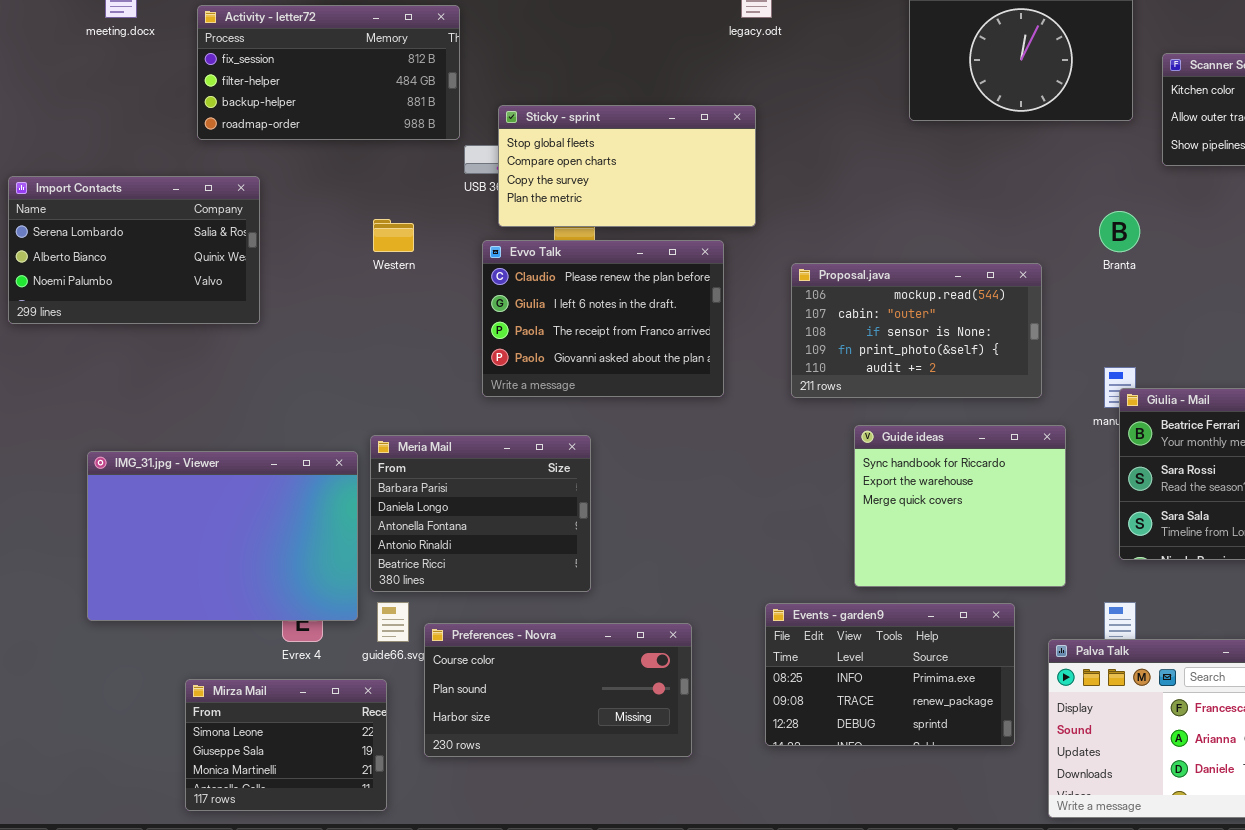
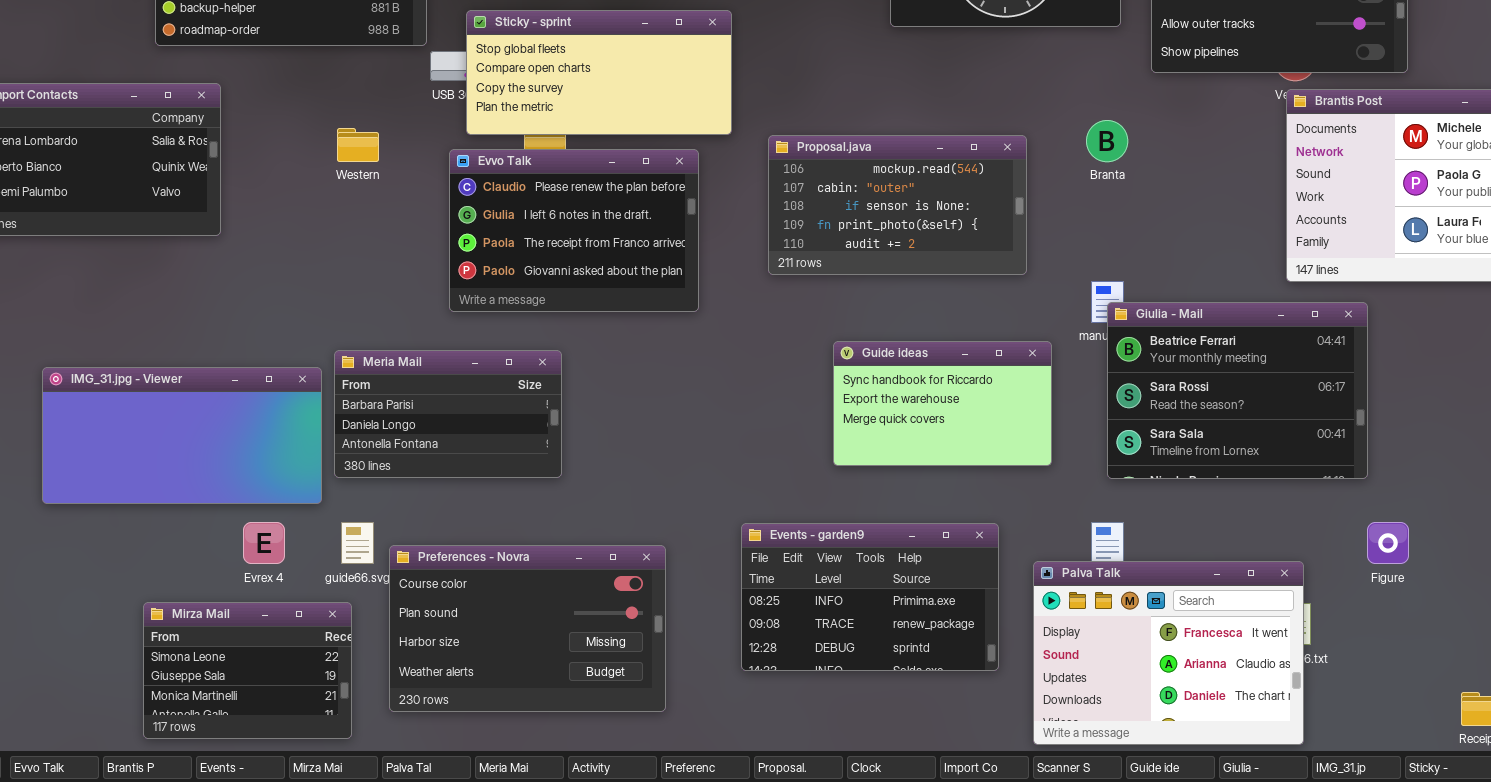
Proposal.java: [791,263,1042,398] -> [768,135,1027,275], moved
Guide ideas: [854,425,1066,587] -> [833,341,1052,466], resized
Meria Mail: [370,435,591,592] -> [334,350,562,478], resized
IMG_31.jpg - Viewer: [87,451,358,621] -> [42,367,322,504], resized
Preferences - Novra: [424,623,692,757] -> [389,545,666,712], resized

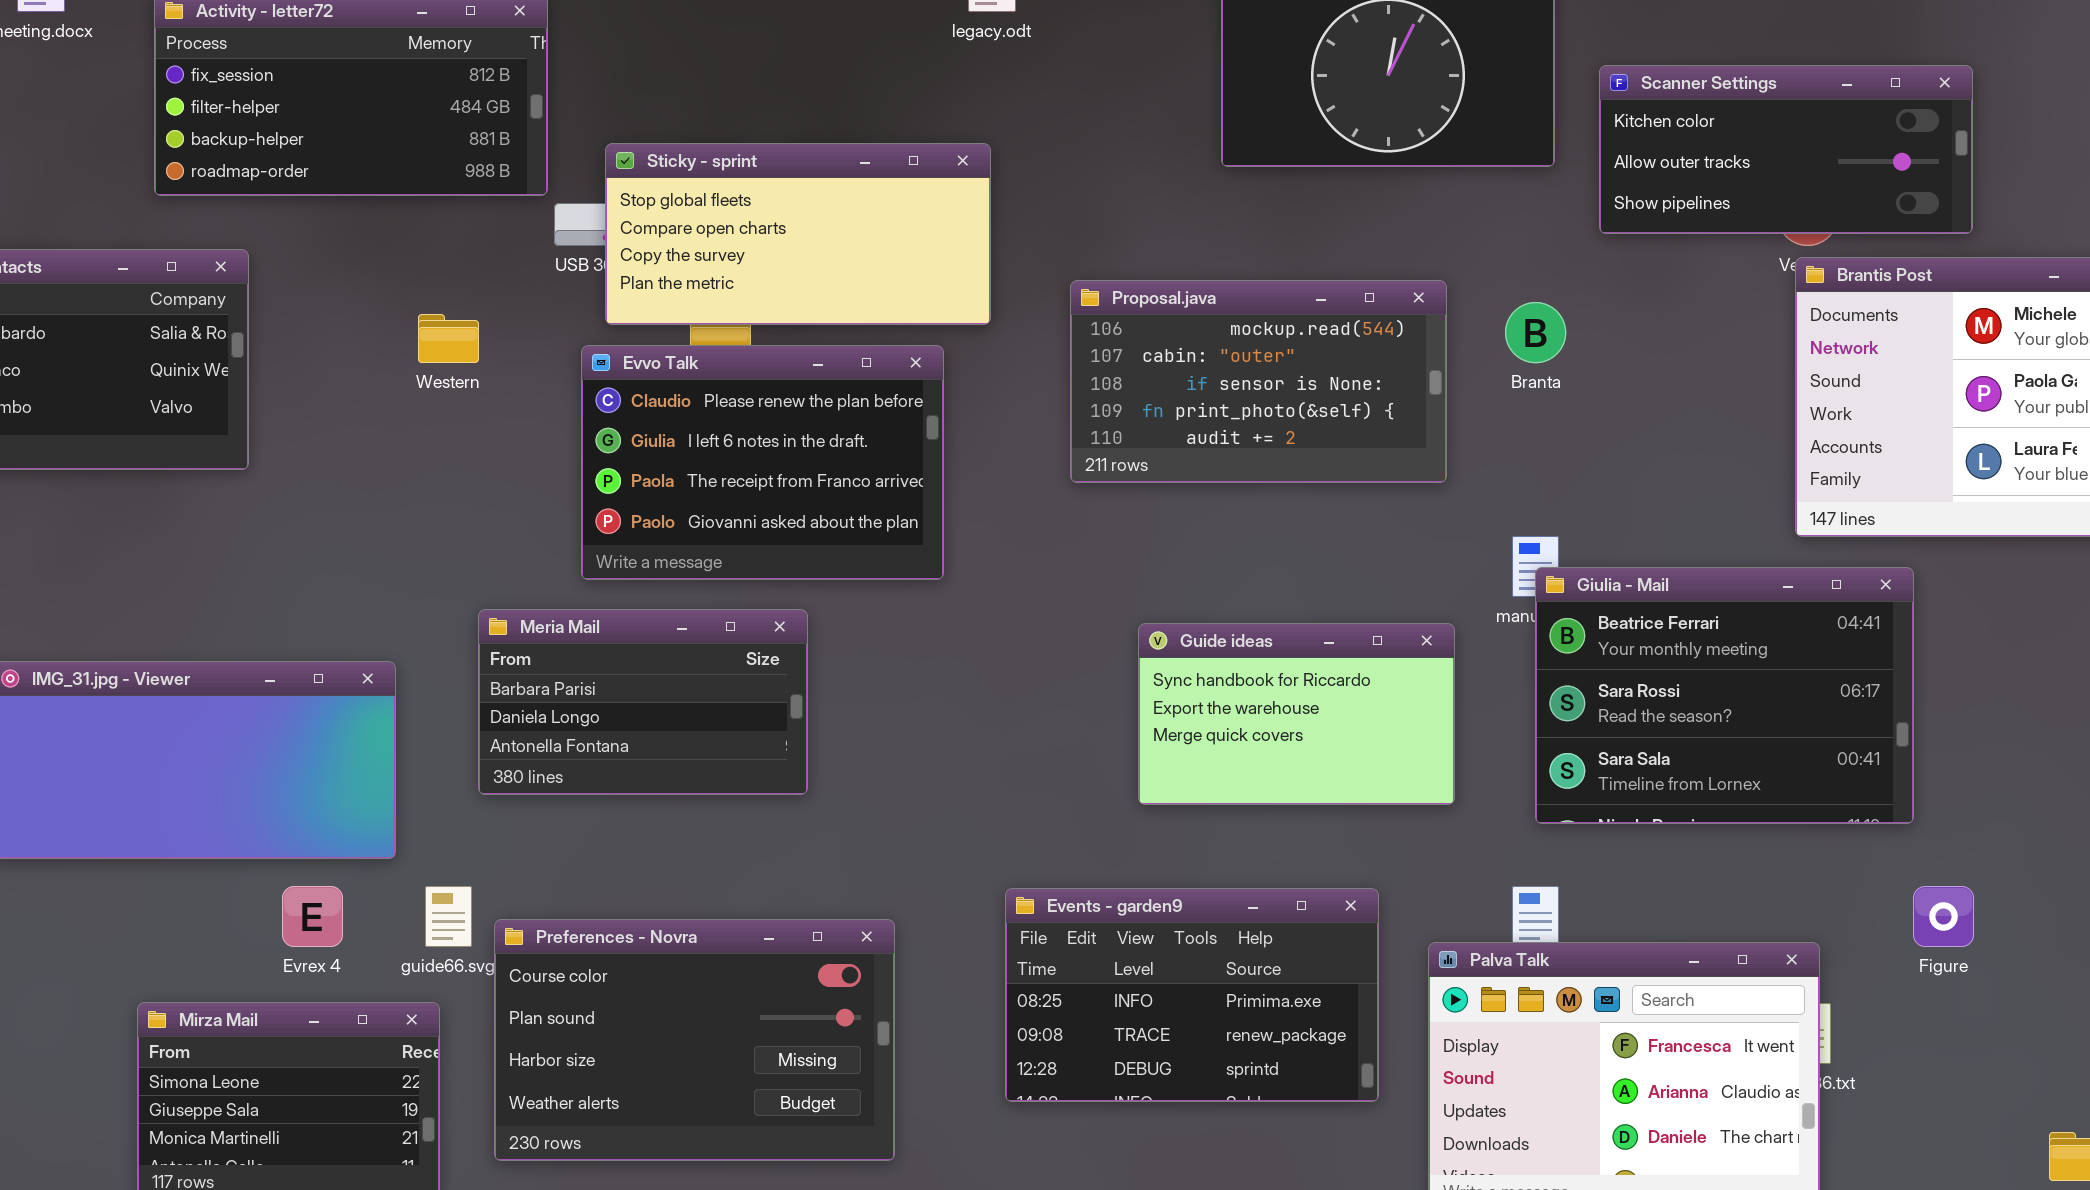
Proposal.java: [768,135,1027,275] -> [1070,280,1447,483], moved
Meria Mail: [334,350,562,478] -> [478,609,808,795], moved

